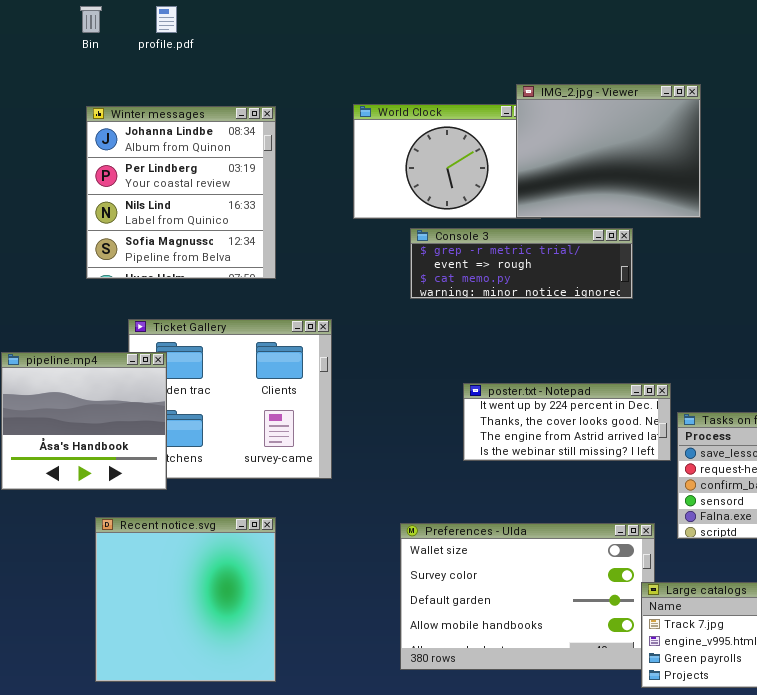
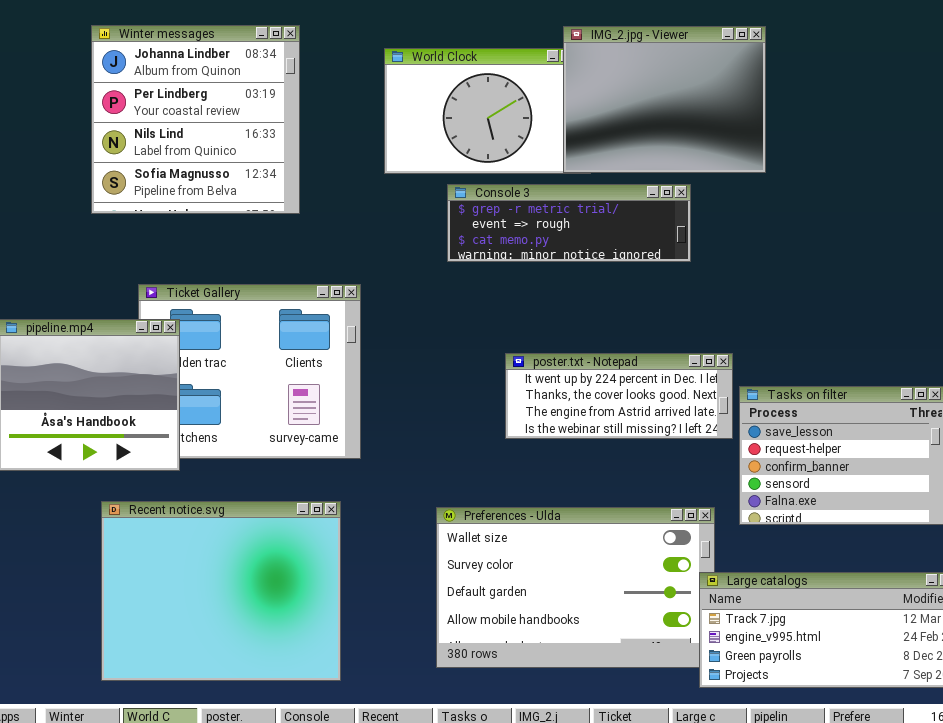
Winter messages: [86,106,276,279] -> [91,25,300,214], moved
Recent notice.svg: [95,517,276,682] -> [101,501,341,681], resized

